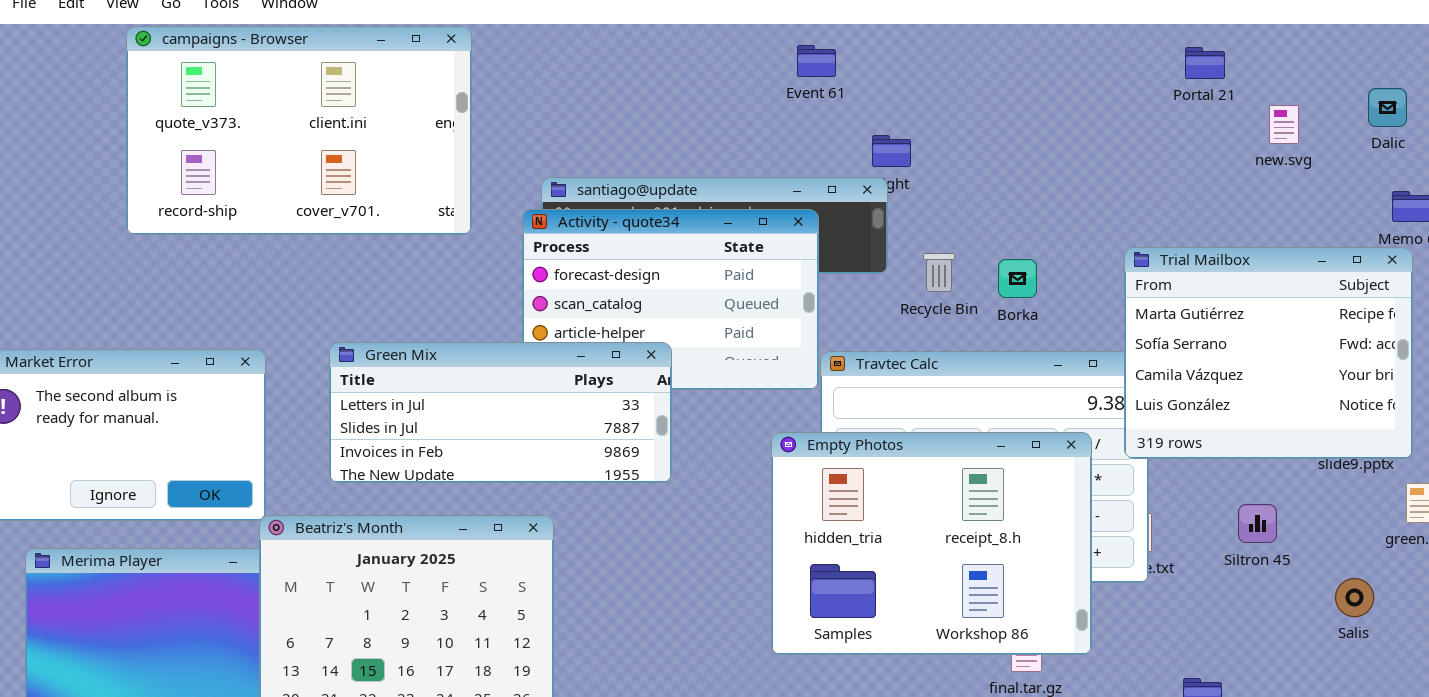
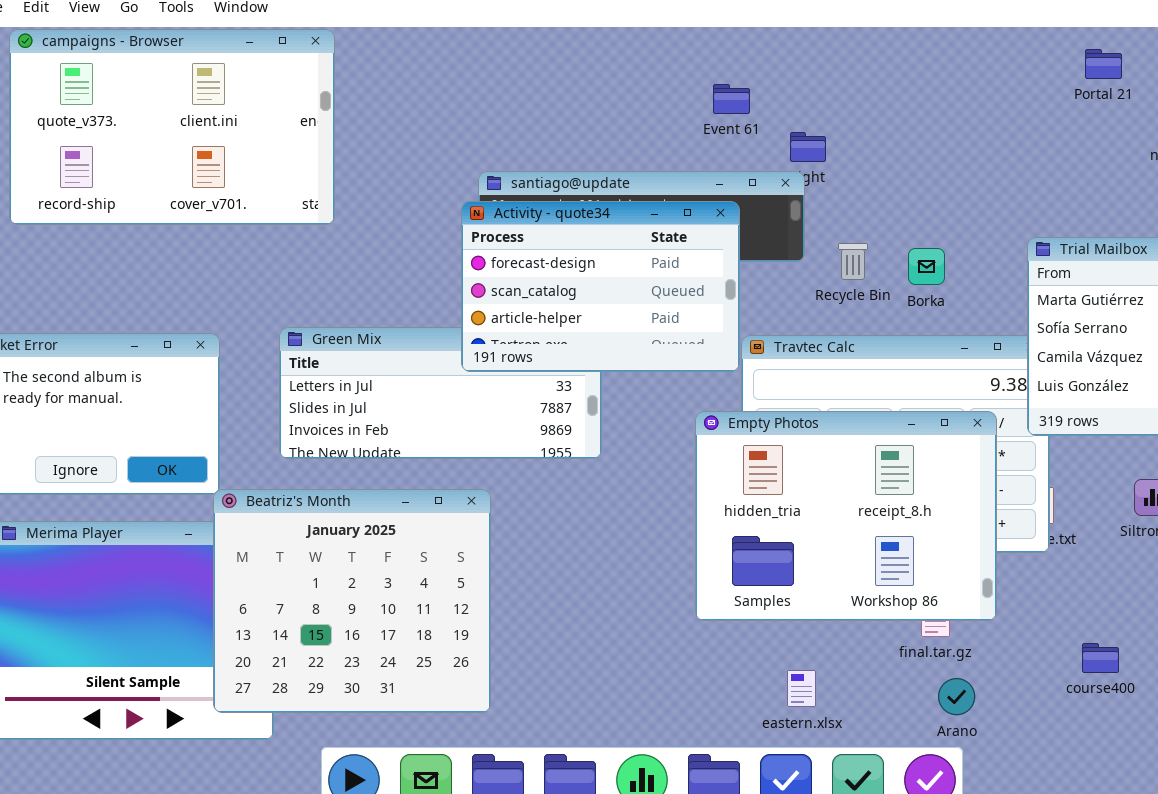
campaigns - Browser: [126,26,472,235] -> [9,29,335,225], moved
Event 61: [797,45,836,77] -> [713,84,750,114], moved
Activity - quote34: [522,209,819,390] -> [461,201,740,372], raised

